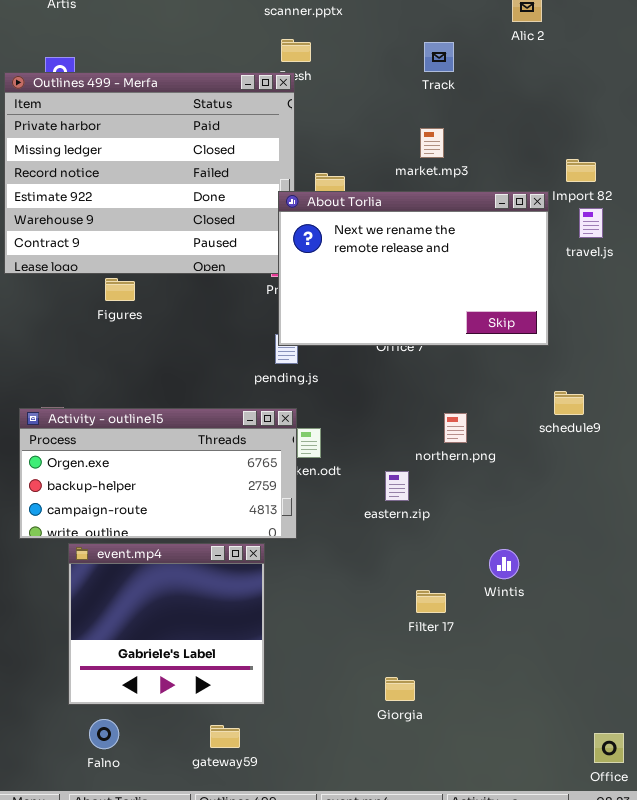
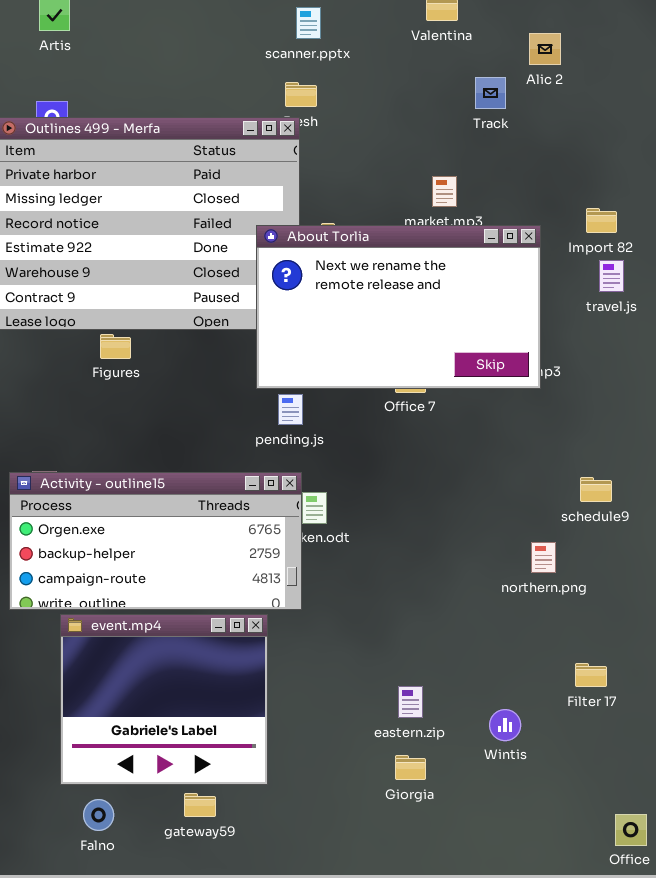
Track: [424,42,454,72] -> [475,77,506,109], moved
About Torlia: [278,191,549,346] -> [256,225,541,389], moved
schedule9: [554,391,584,415] -> [580,477,612,502], moved
northern.png: [444,413,467,443] -> [531,542,556,573], moved
eastern.zip: [385,471,409,501] -> [398,686,423,718], moved
Wintis: [489,549,519,579] -> [489,709,521,741], moved
Filter 17: [416,590,446,613] -> [575,663,607,687], moved
gateway59: [210,725,240,748] -> [184,793,216,817], moved

